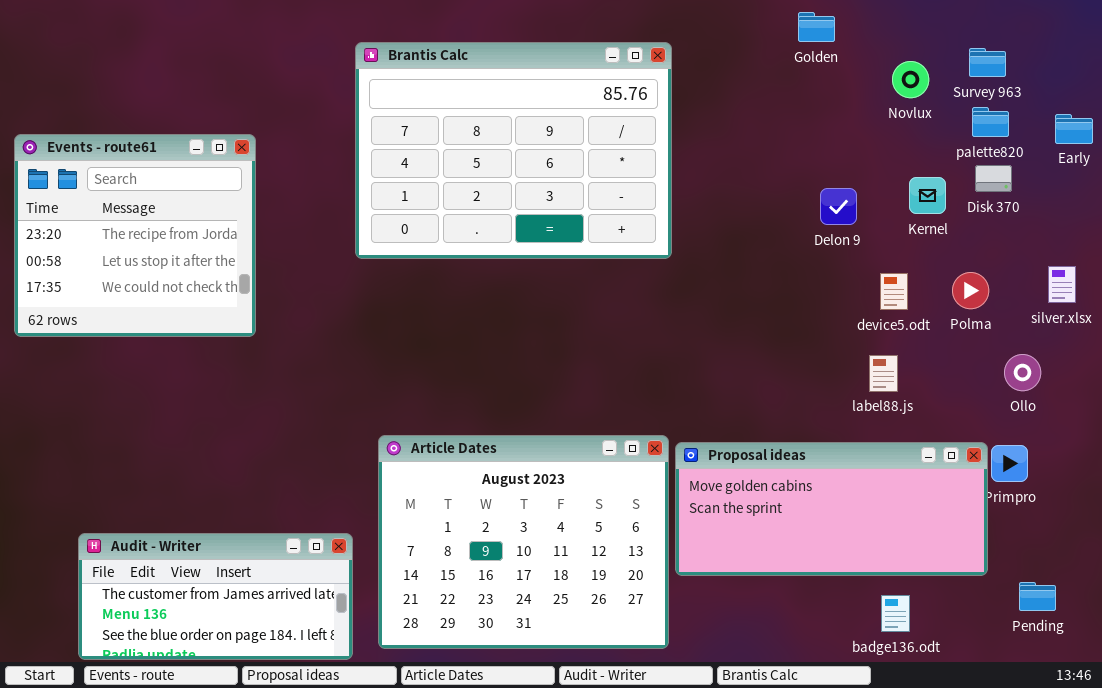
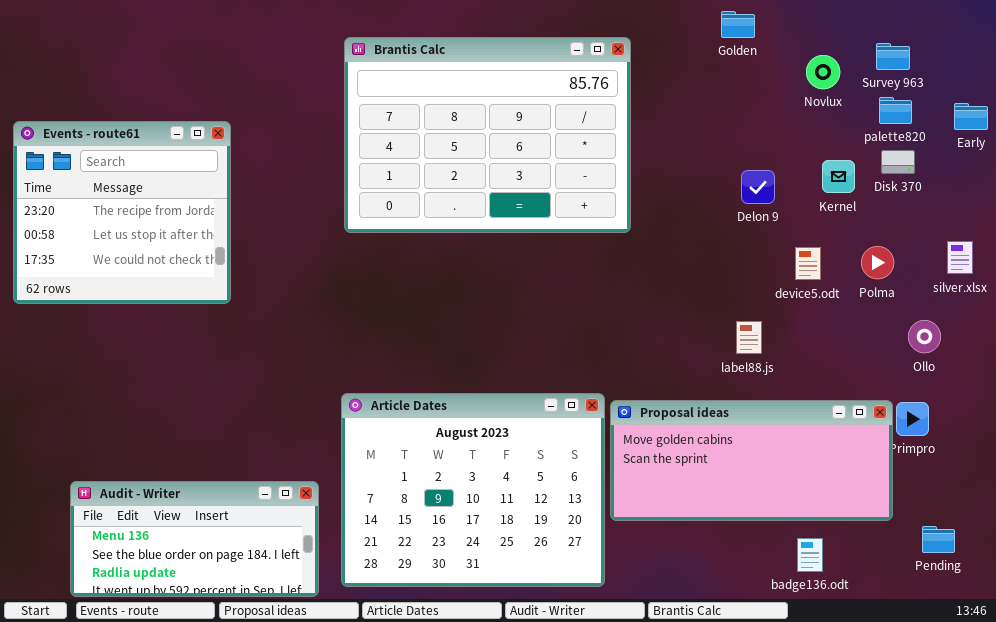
Brantis Calc: [355,42,672,259] -> [344,37,631,233], moved
label88.js: [869,355,898,392] -> [736,321,762,354], moved
Audit - Writer: [78,533,353,660] -> [70,481,319,597], scrolled down 1 row

